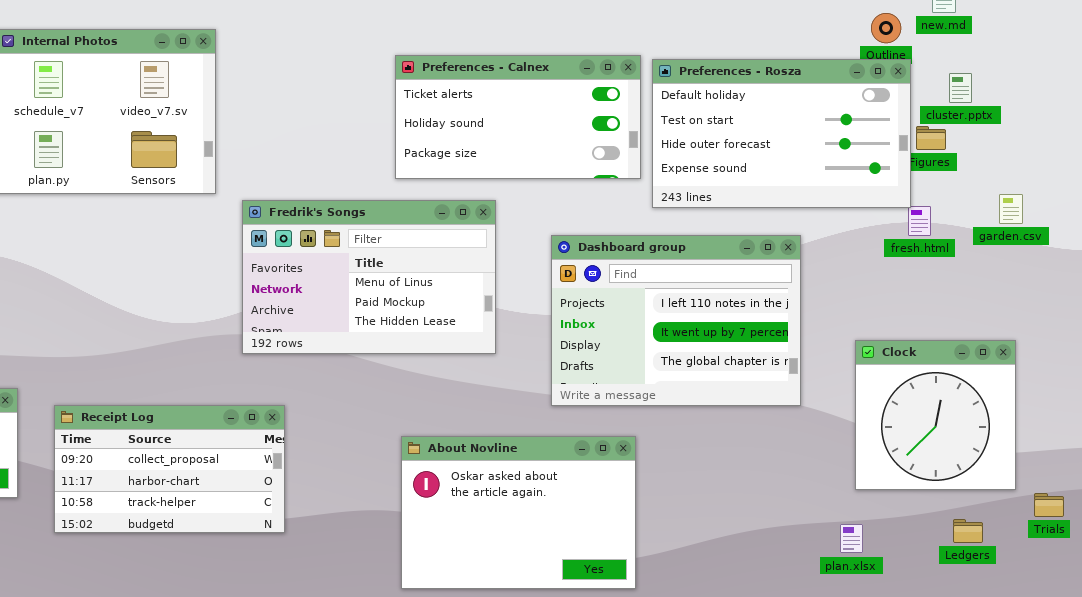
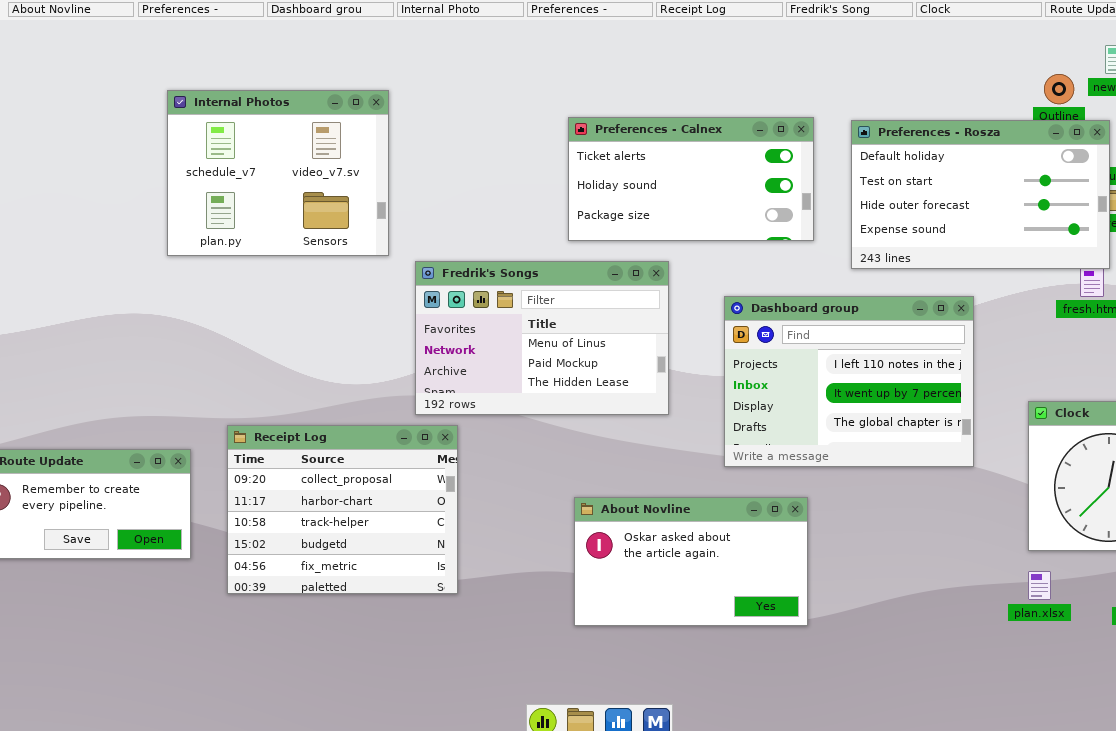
Preferences - Rosza: [652,59,911,208] -> [851,120,1110,269], moved
Receipt Log: [54,405,285,533] -> [227,425,458,594], resized
About Novline: [401,436,636,589] -> [574,497,808,626], resized
plan.xlsx: [840,524,863,553] -> [1028,571,1051,600], moved

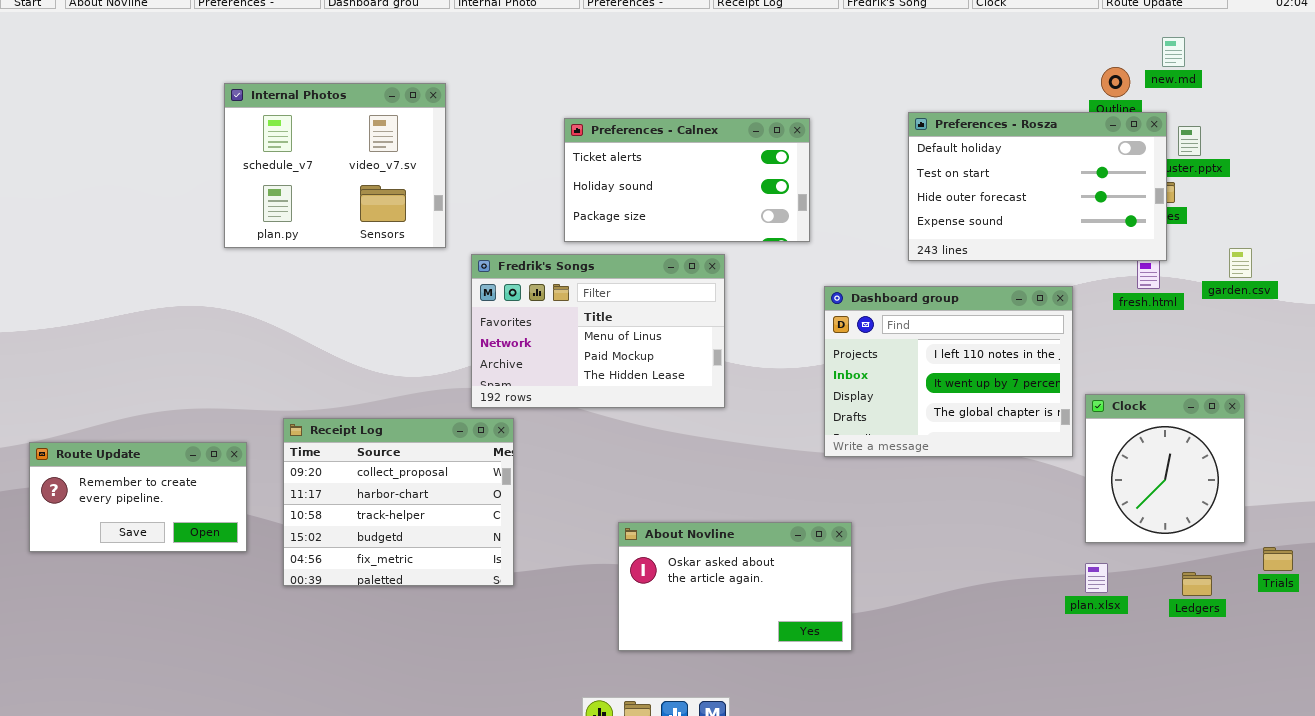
Preferences - Calnex: [568,117,814,241] -> [564,118,810,242], moved
Dashboard group: [724,296,974,467] -> [824,286,1073,457], moved
About Novline: [574,497,808,626] -> [618,522,852,651], moved

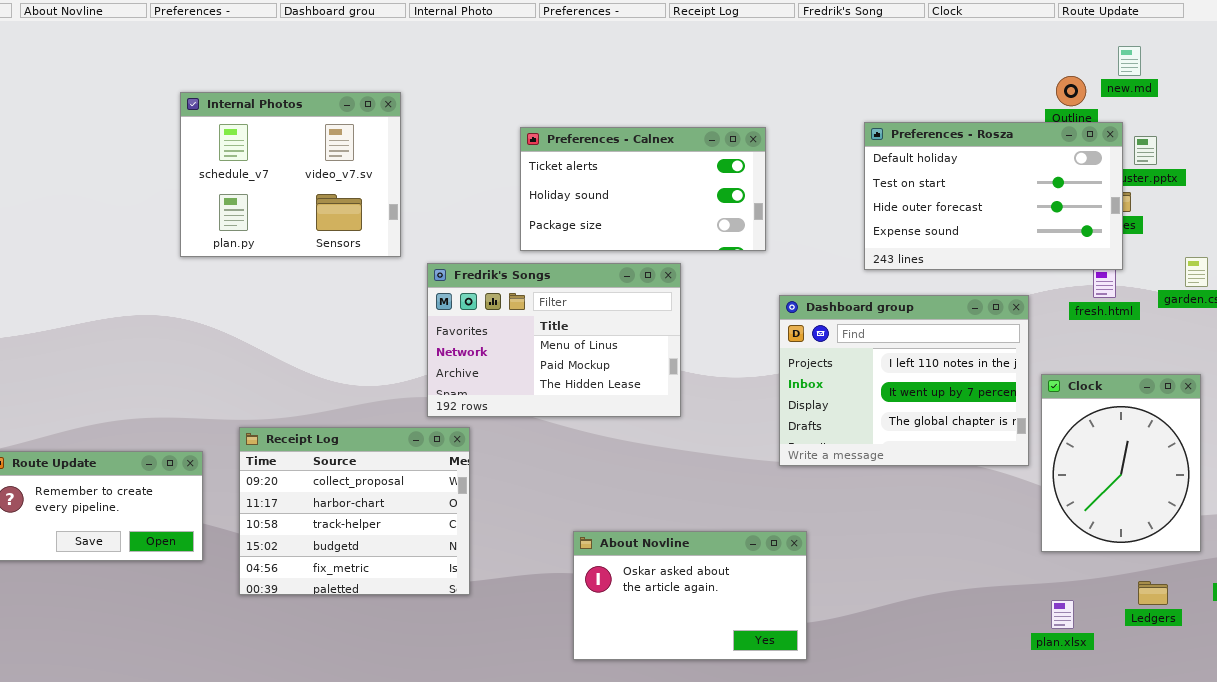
Clock: [1085,394,1245,543] -> [1041,374,1201,552], resized
plan.xlsx: [1085,563,1108,593] -> [1051,600,1074,629], moved

